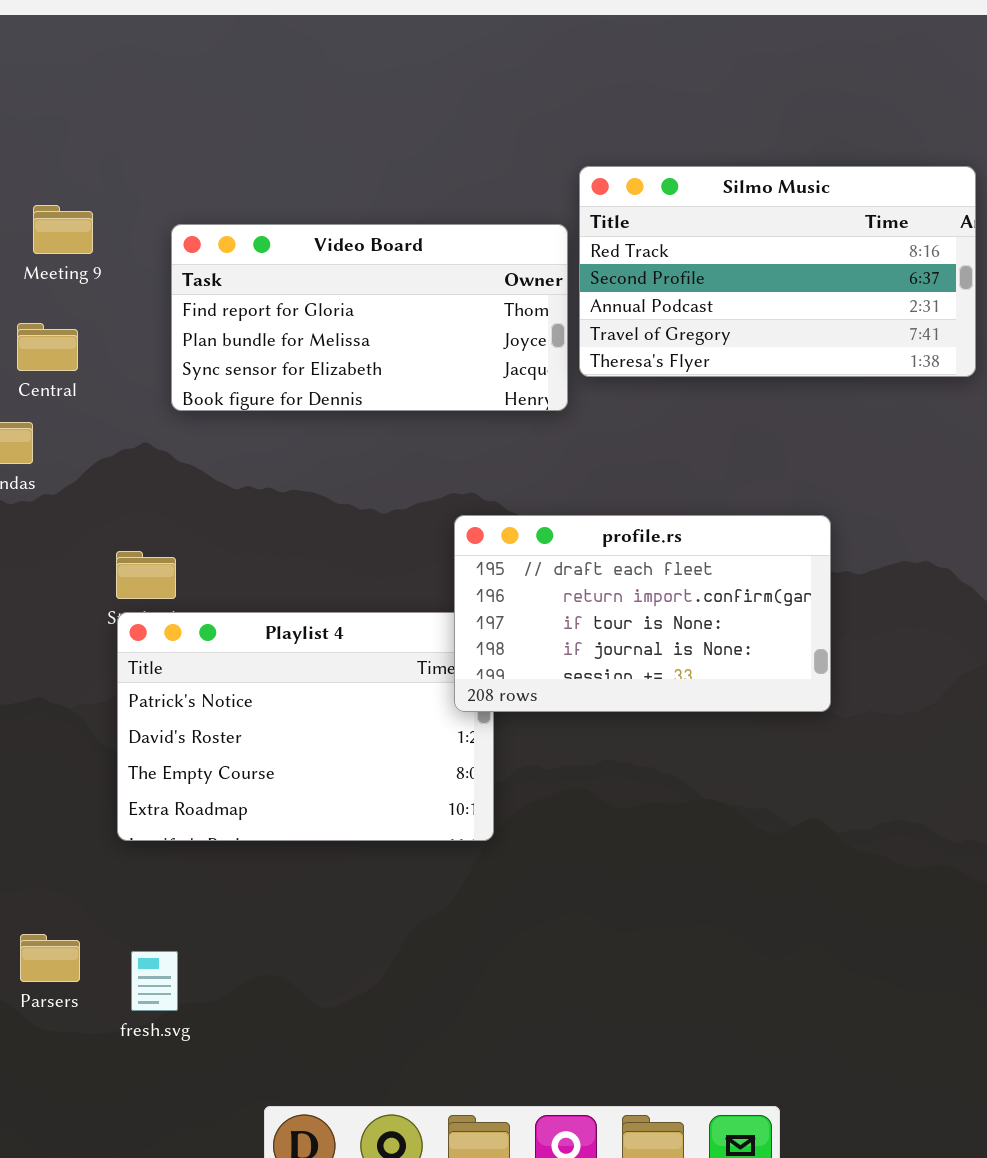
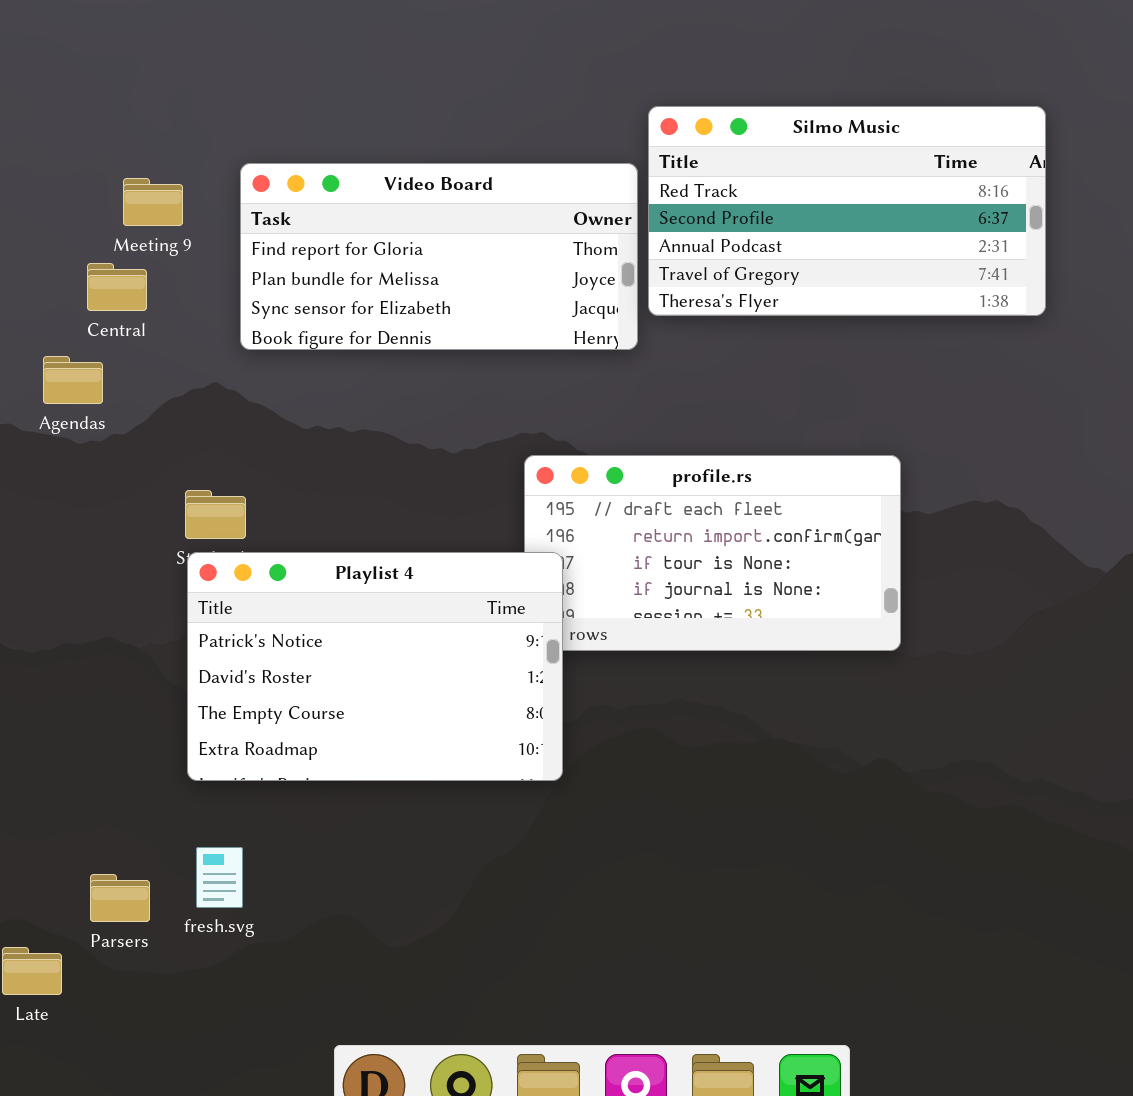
Meeting 9: [33,205,93,254] -> [123,178,183,226], moved
Playlist 4: [117,612,494,841] -> [187,552,563,781], raised
fresh.svg: [131,951,178,1011] -> [196,847,243,908], moved

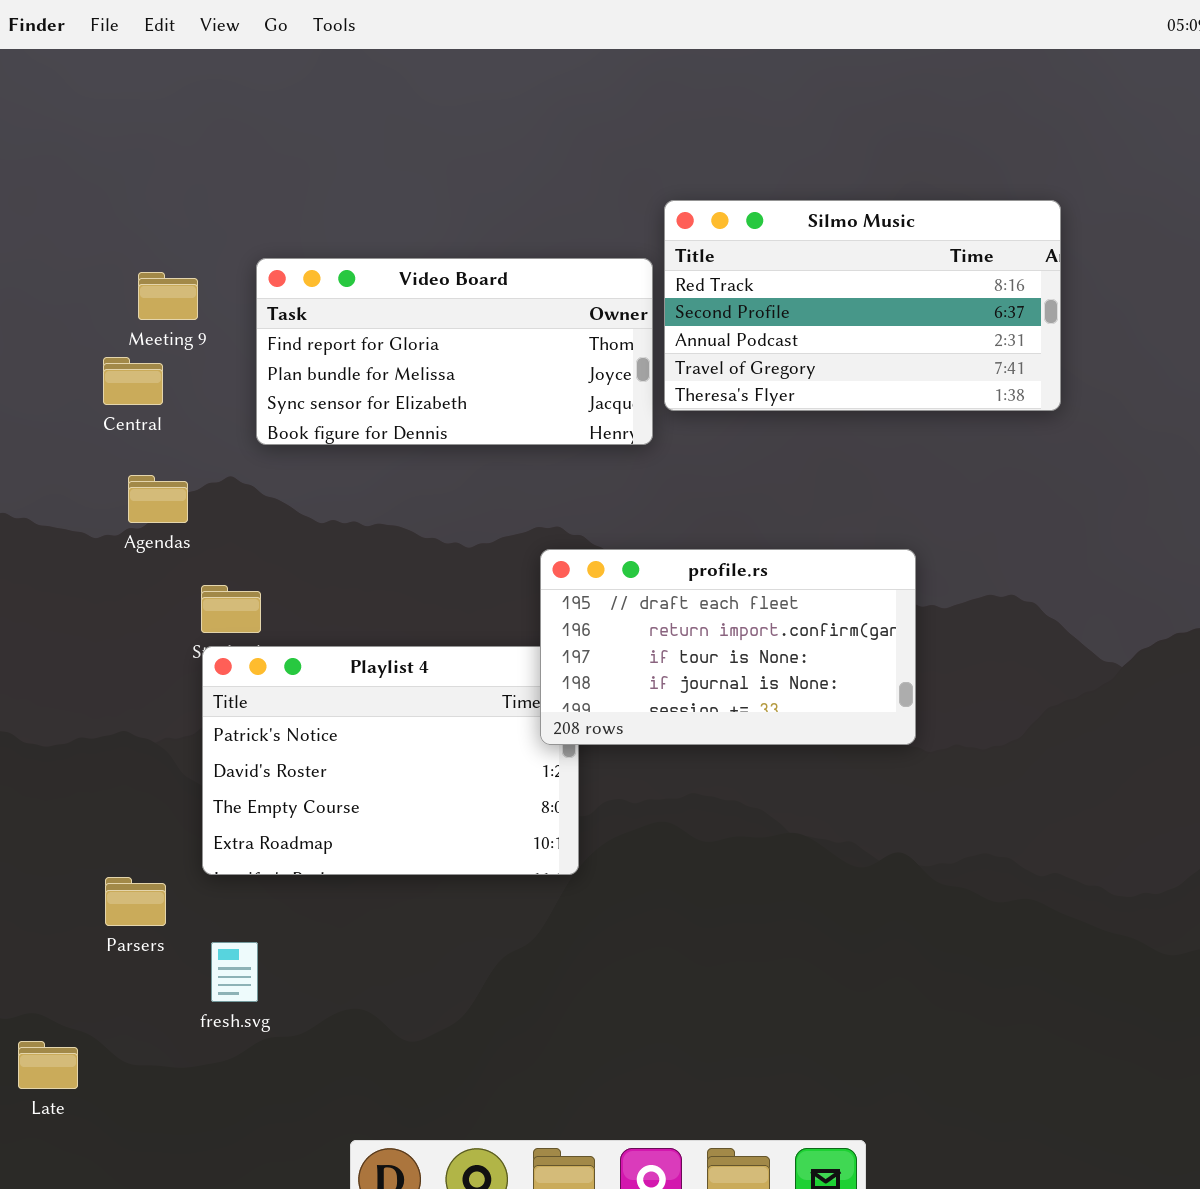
Agendas: [43,356,103,404] -> [128,475,188,523], moved
profile.rs: [524,455,901,651] -> [540,549,916,745], raised
Parsers: [90,874,150,922] -> [105,877,166,926], moved

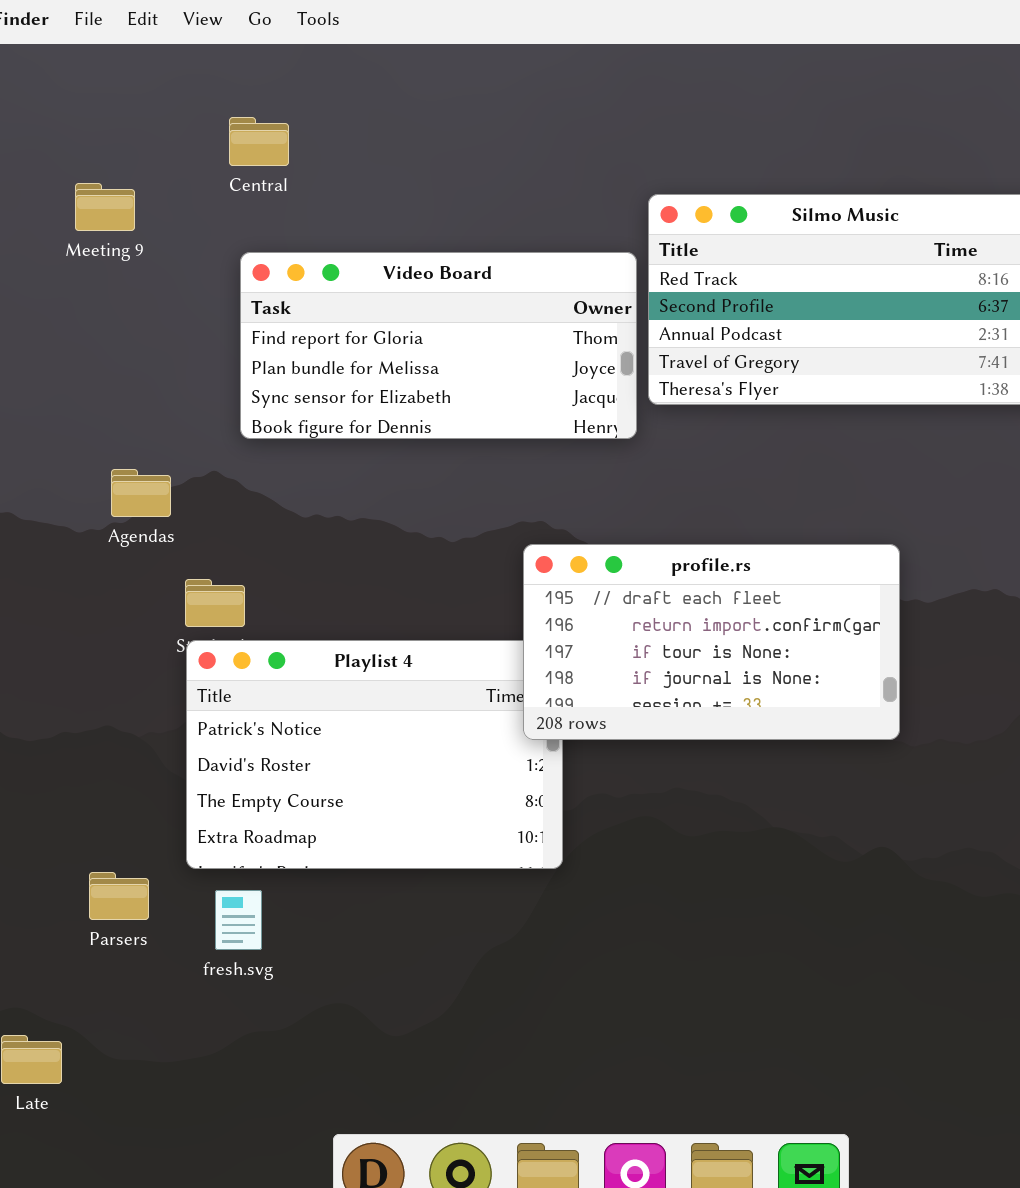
Meeting 9: [138,272,198,320] -> [75,183,135,231], moved
Central: [103,357,163,405] -> [229,117,289,166], moved
fresh.svg: [211,942,258,1002] -> [215,890,262,950], moved

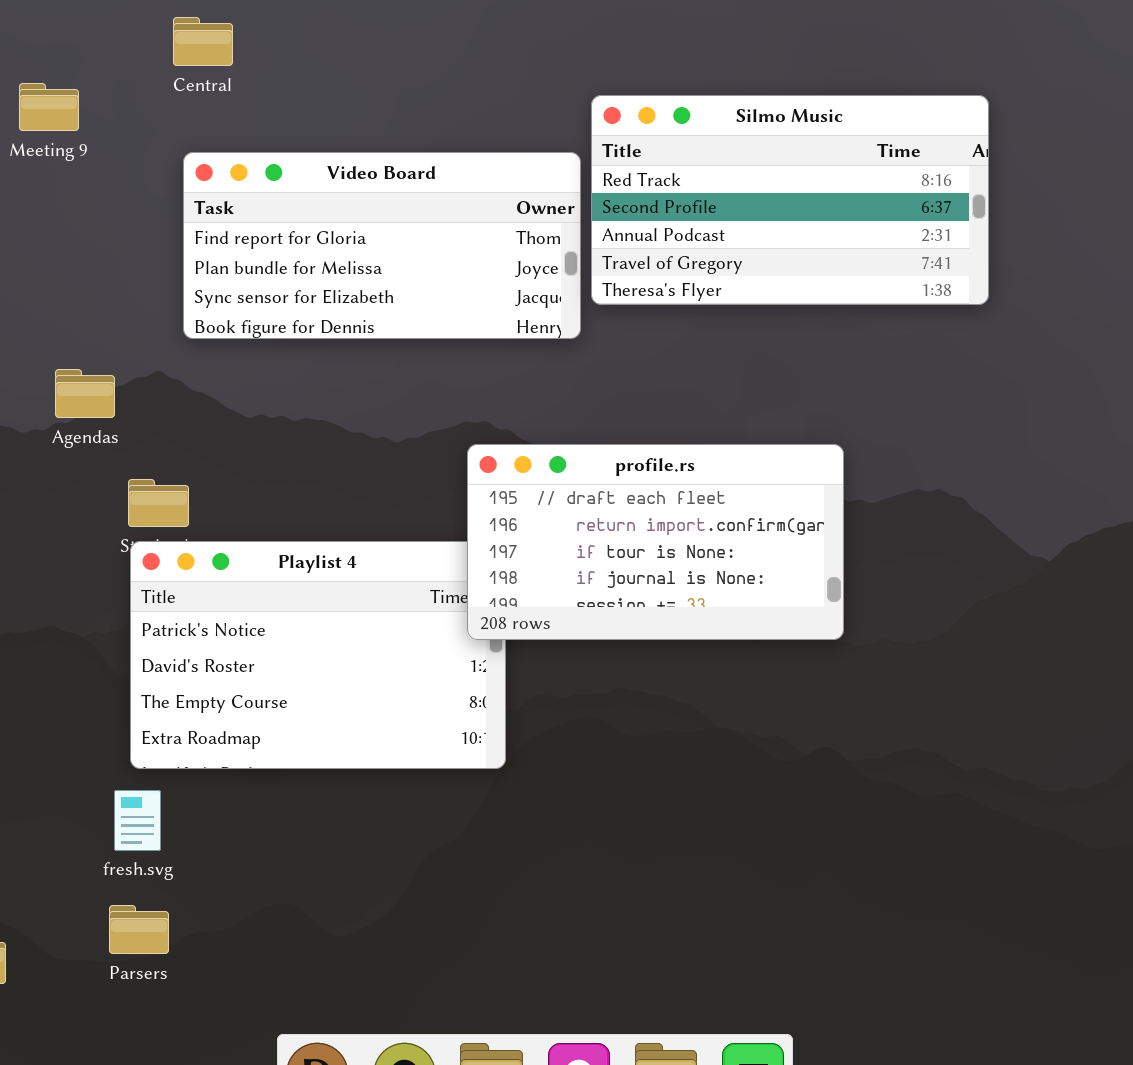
Parsers: [89,872,149,920] -> [109,905,169,954], moved
fresh.svg: [215,890,262,950] -> [114,790,161,851], moved

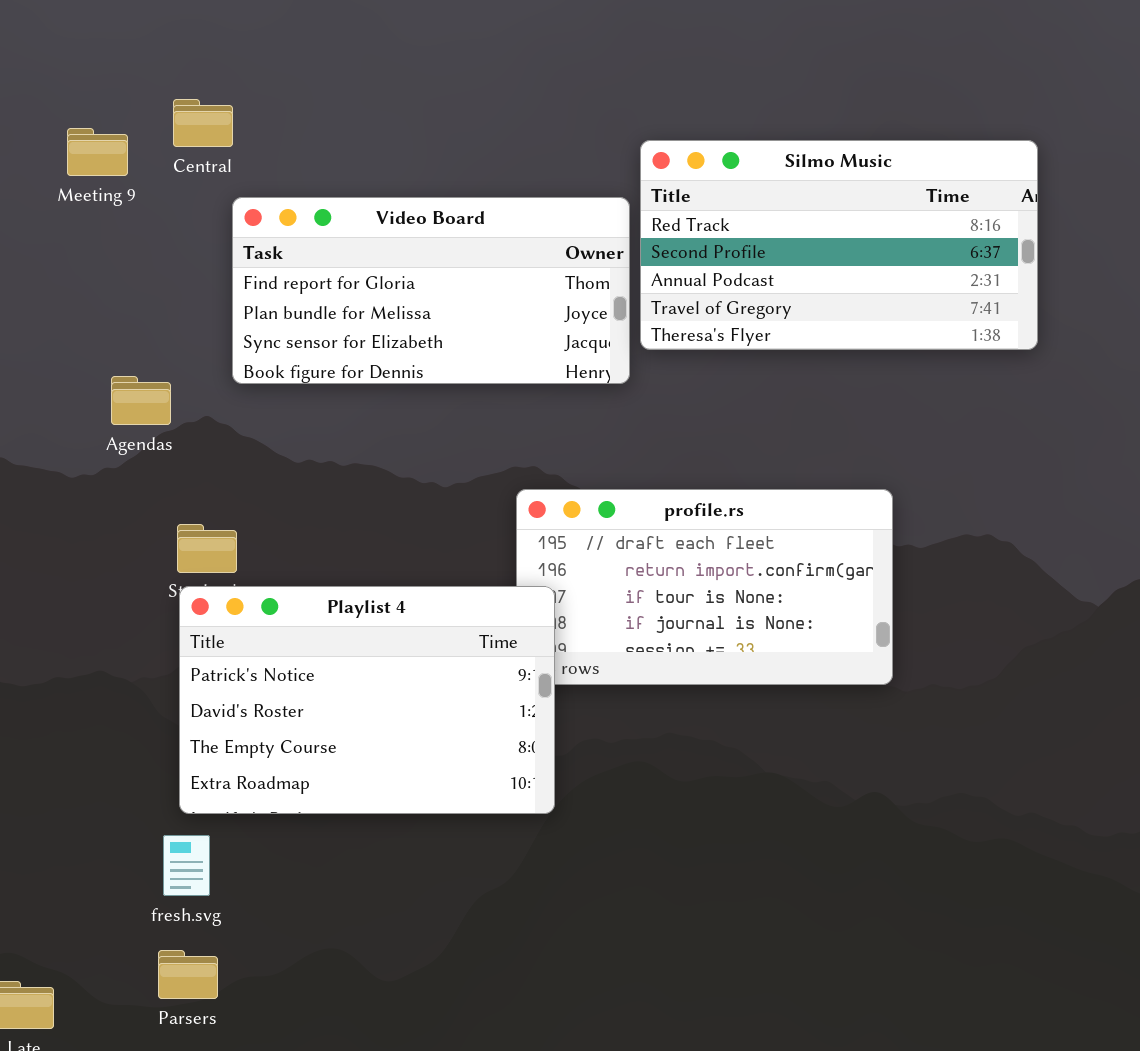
Central: [173,17,233,66] -> [173,99,233,147], moved
Agendas: [55,369,115,418] -> [111,376,171,425], moved
Playlist 4: [130,541,506,769] -> [179,586,555,814], raised

